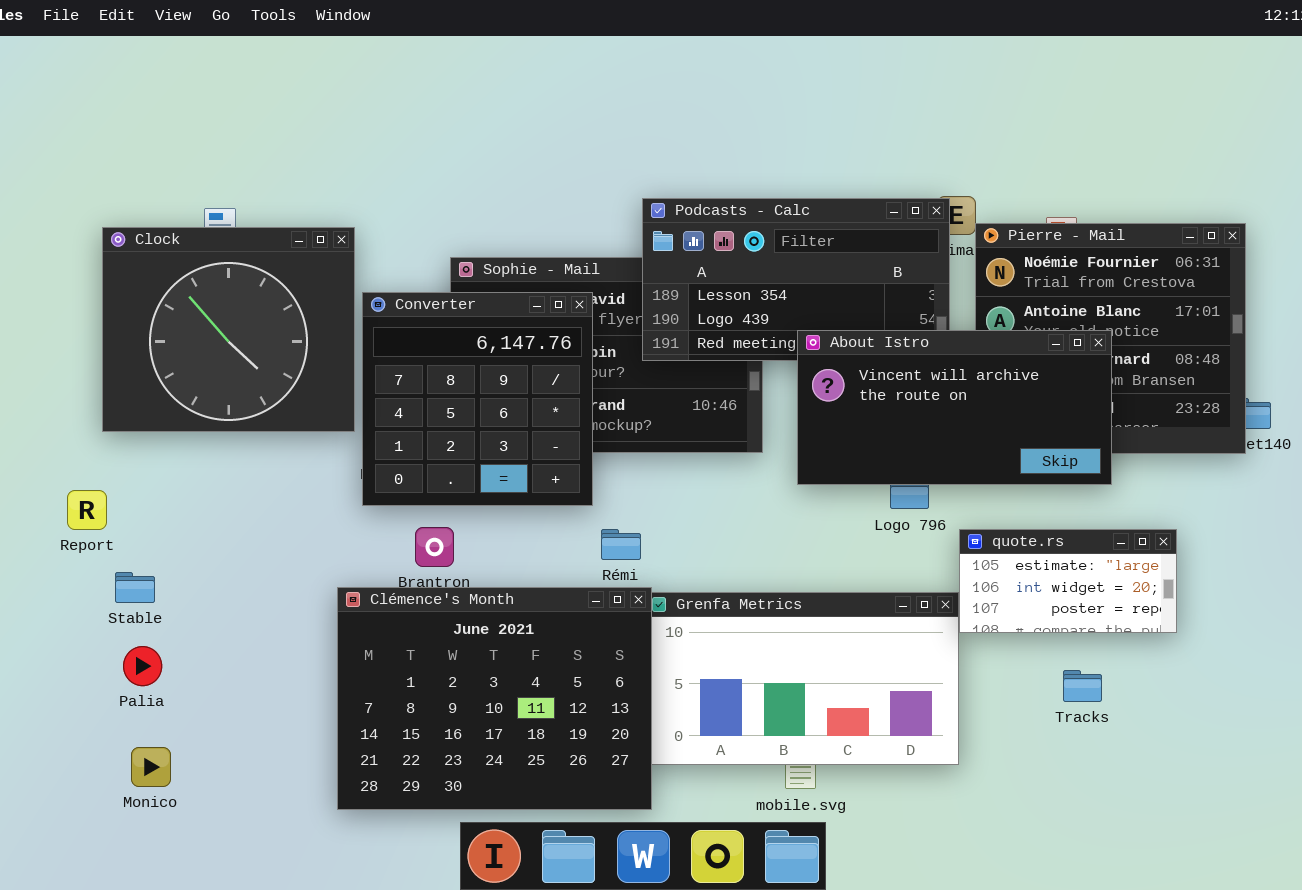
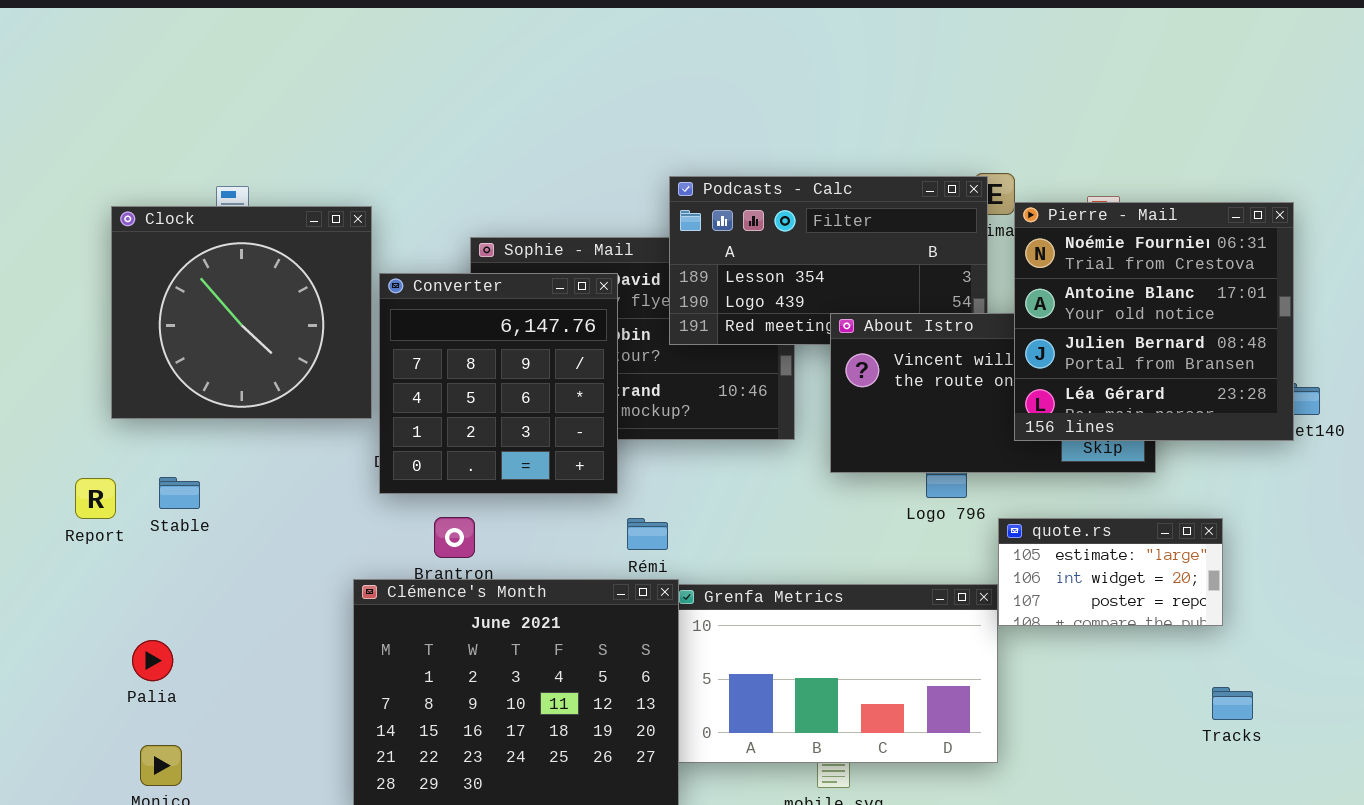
Pierre - Mail: [975,223,1246,454] -> [1014,202,1294,441], raised
Stable: [115,572,155,603] -> [159,477,200,509], moved
Tracks: [1063,670,1102,702] -> [1212,687,1253,720], moved

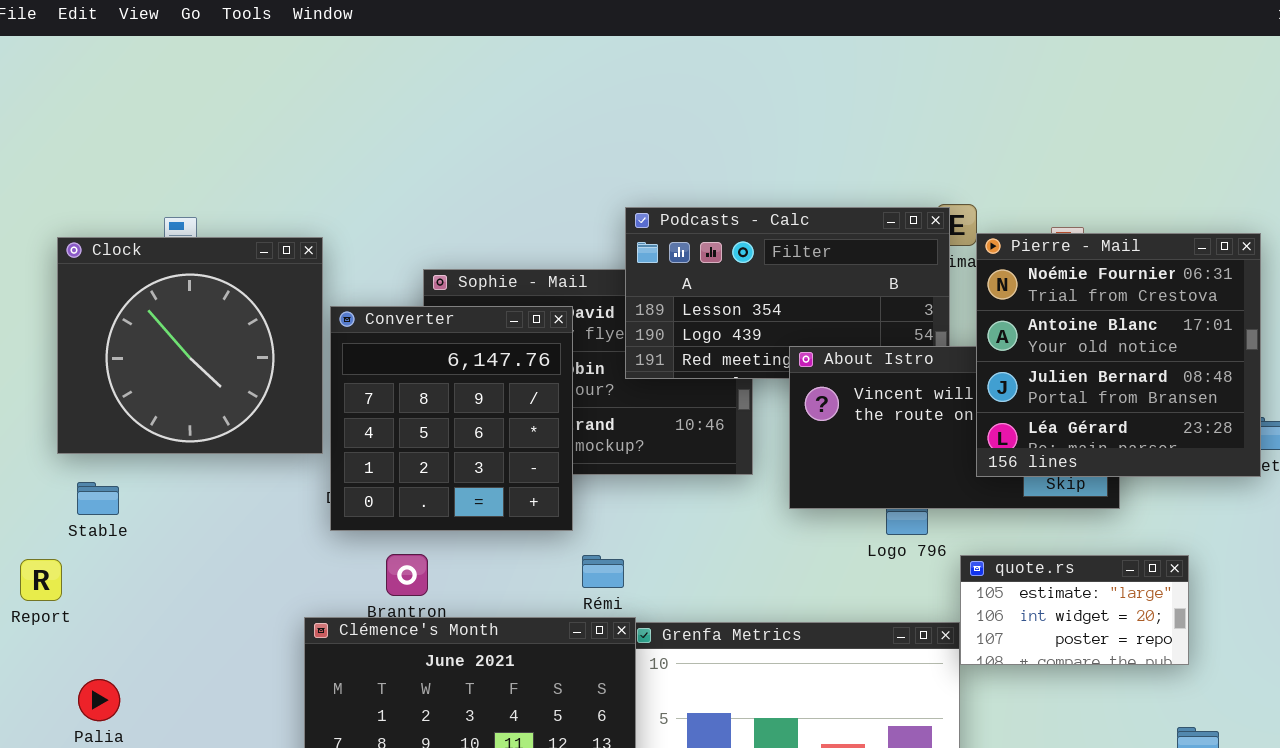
Stable: [159,477,200,509] -> [77,482,119,515], moved
Report: [75,478,116,519] -> [20,559,62,601], moved

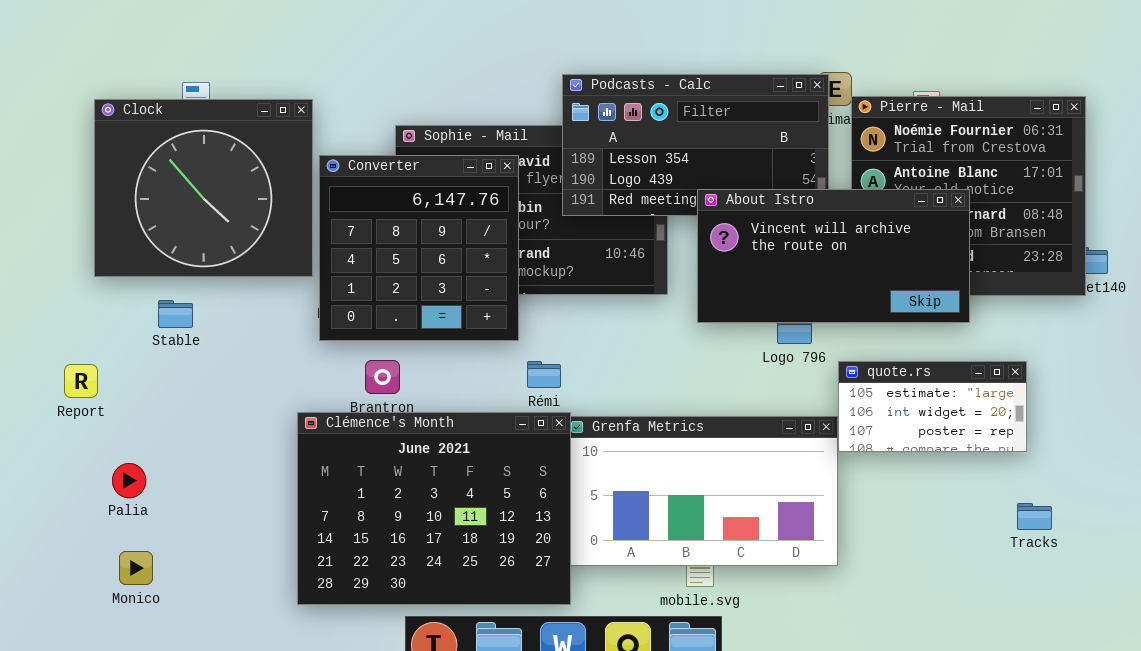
About Istro: [789,346,1120,509] -> [697,189,970,323], raised
Stable: [77,482,119,515] -> [158,300,193,328], moved

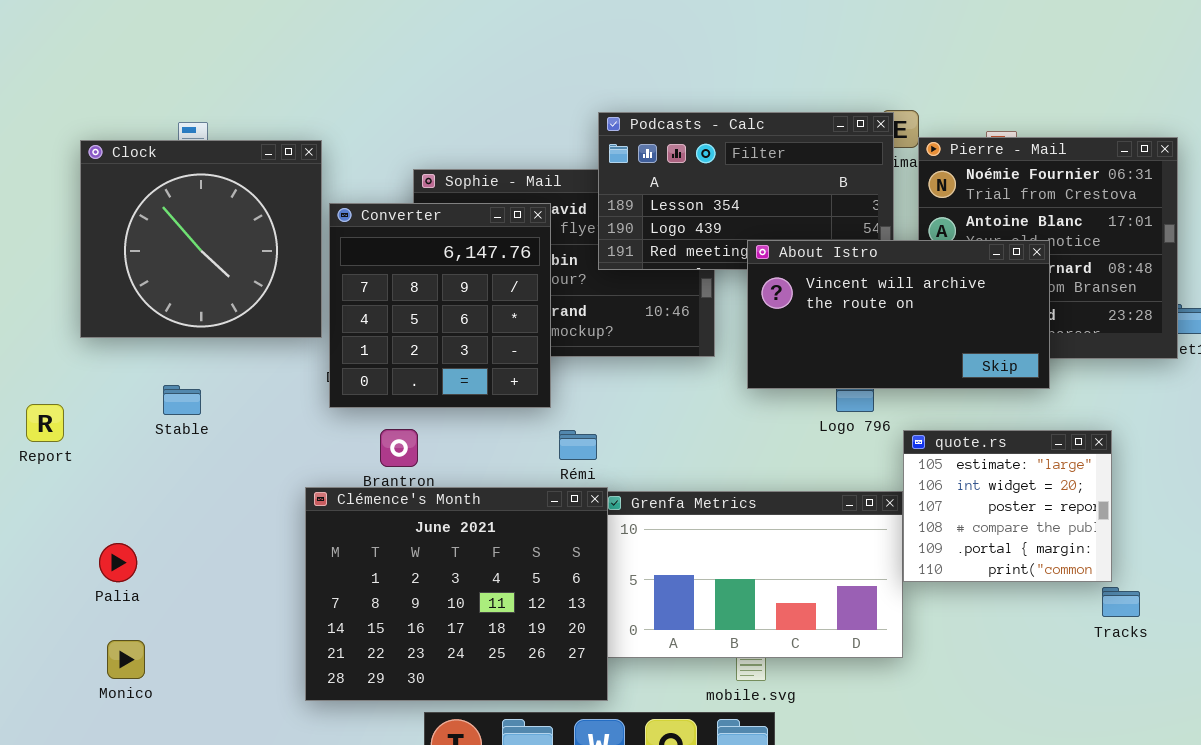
Stable: [158,300,193,328] -> [163,385,201,415], moved
quote.rs: [838,361,1027,452] -> [903,430,1112,582], resized
Report: [64,364,98,398] -> [26,404,64,442], moved

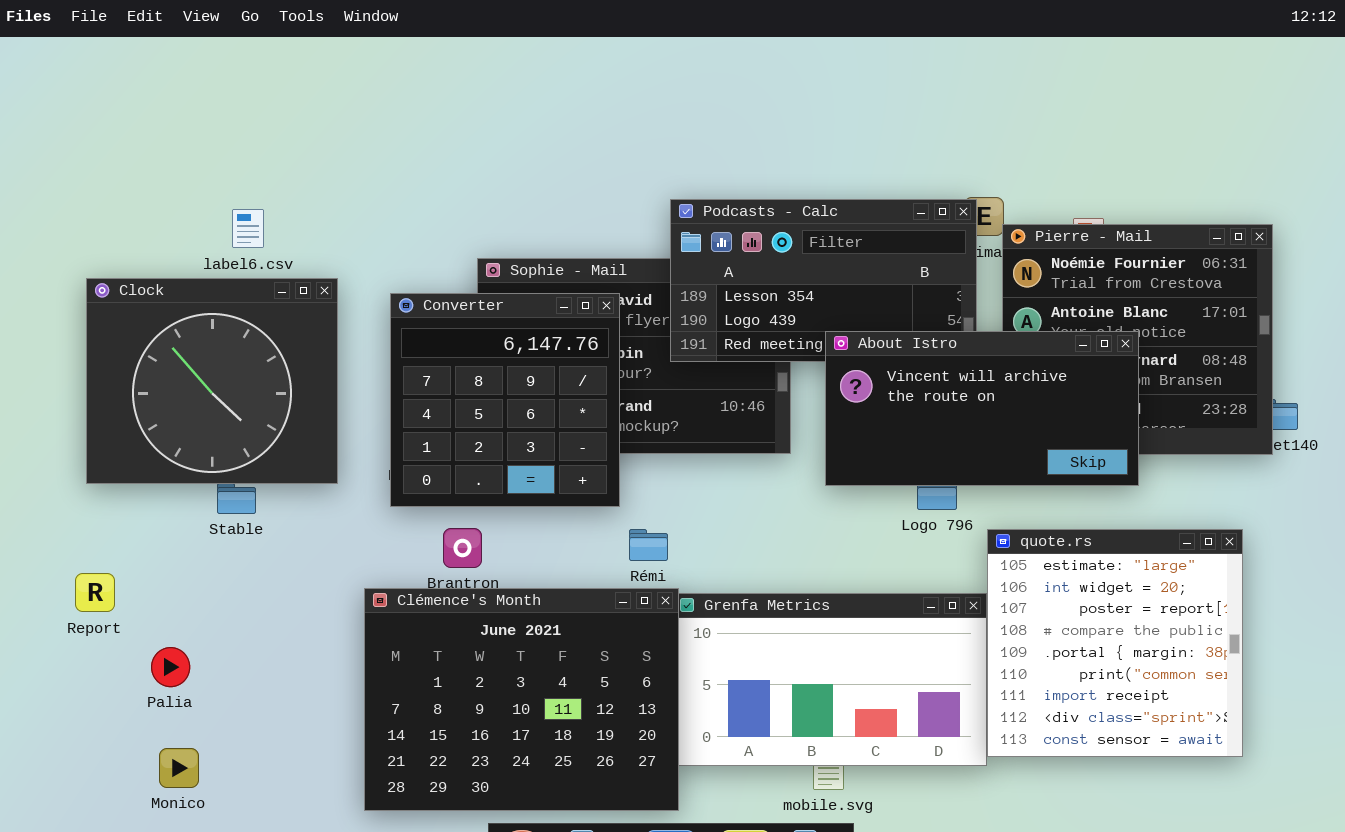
Clock: [80,140,322,338] -> [86,278,338,484], moved
Report: [26,404,64,442] -> [75,573,115,612], moved
quote.rs: [903,430,1112,582] -> [987,529,1243,757], resized

